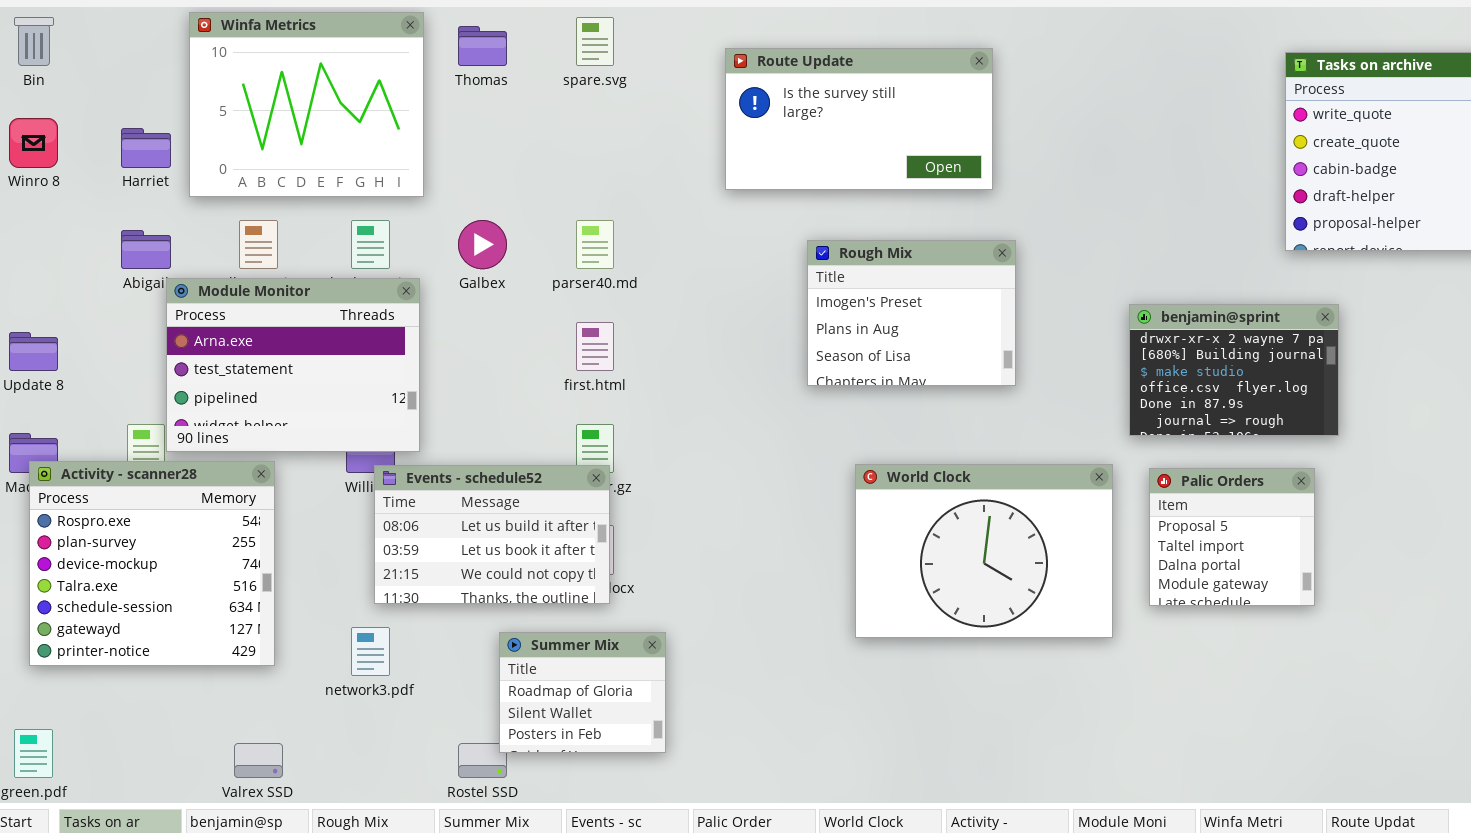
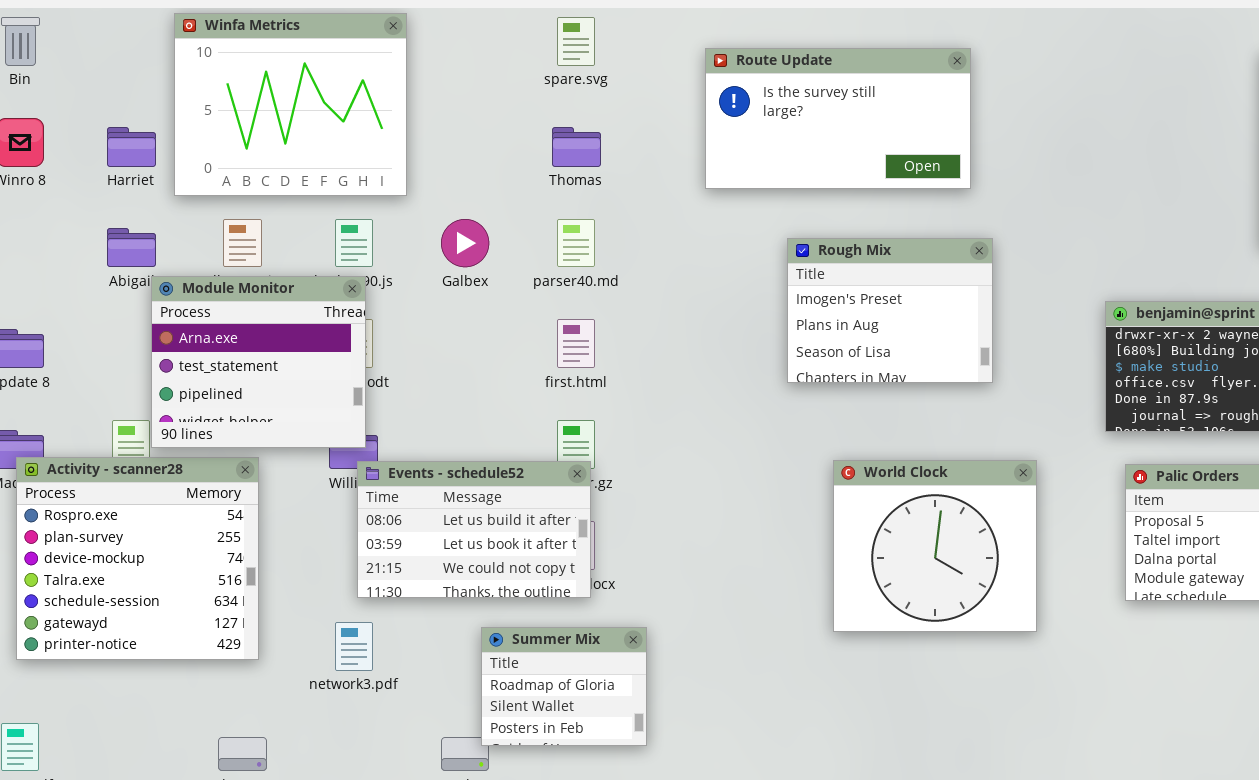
Thomas: [458,26,507,66] -> [552,127,601,167], moved
Module Monitor: [166,278,420,452] -> [151,276,366,448], resized
World Clock: [855,464,1113,638] -> [833,460,1037,632], resized

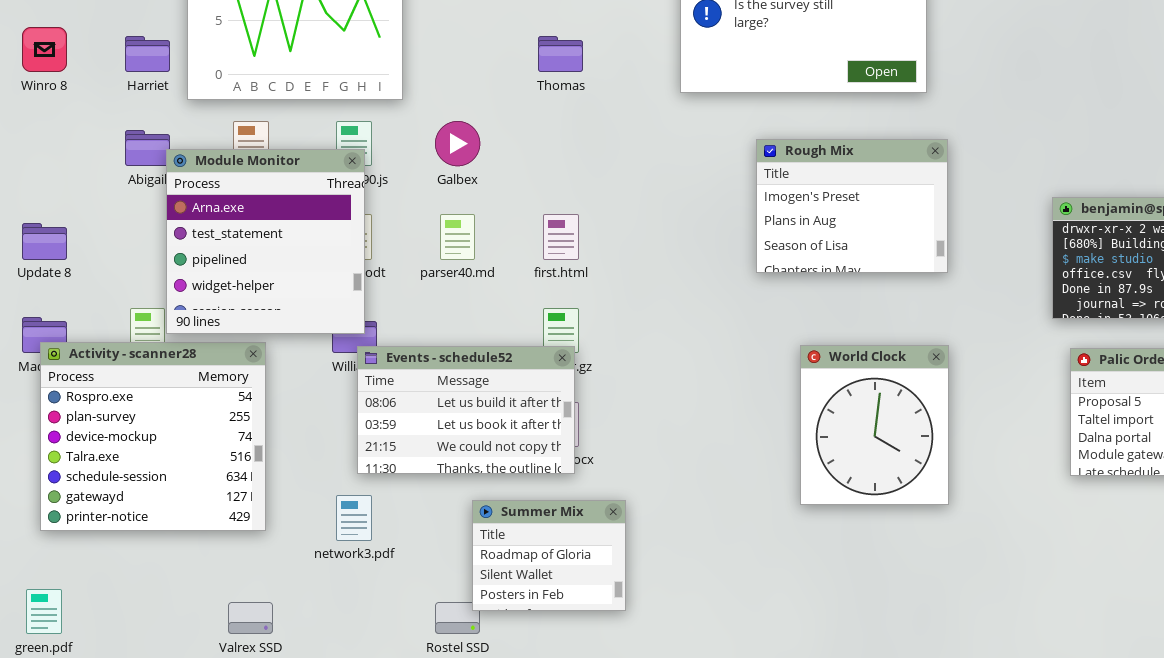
parser40.md: [557,219,595,267] -> [440,214,475,260], moved
Module Monitor: [151,276,366,448] -> [166,149,365,334], resized
World Clock: [833,460,1037,632] -> [800,345,949,505], resized

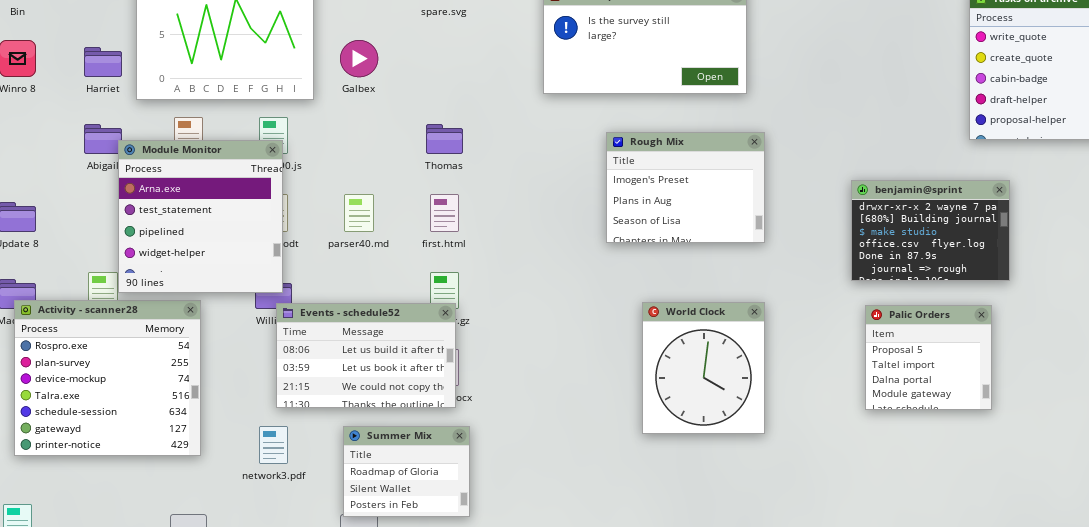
Thomas: [538,36,583,72] -> [426,124,463,154], moved
Galbex: [435,121,480,166] -> [340,40,378,77], moved
Summer Mix: [472,500,626,611] -> [343,426,470,517], moved

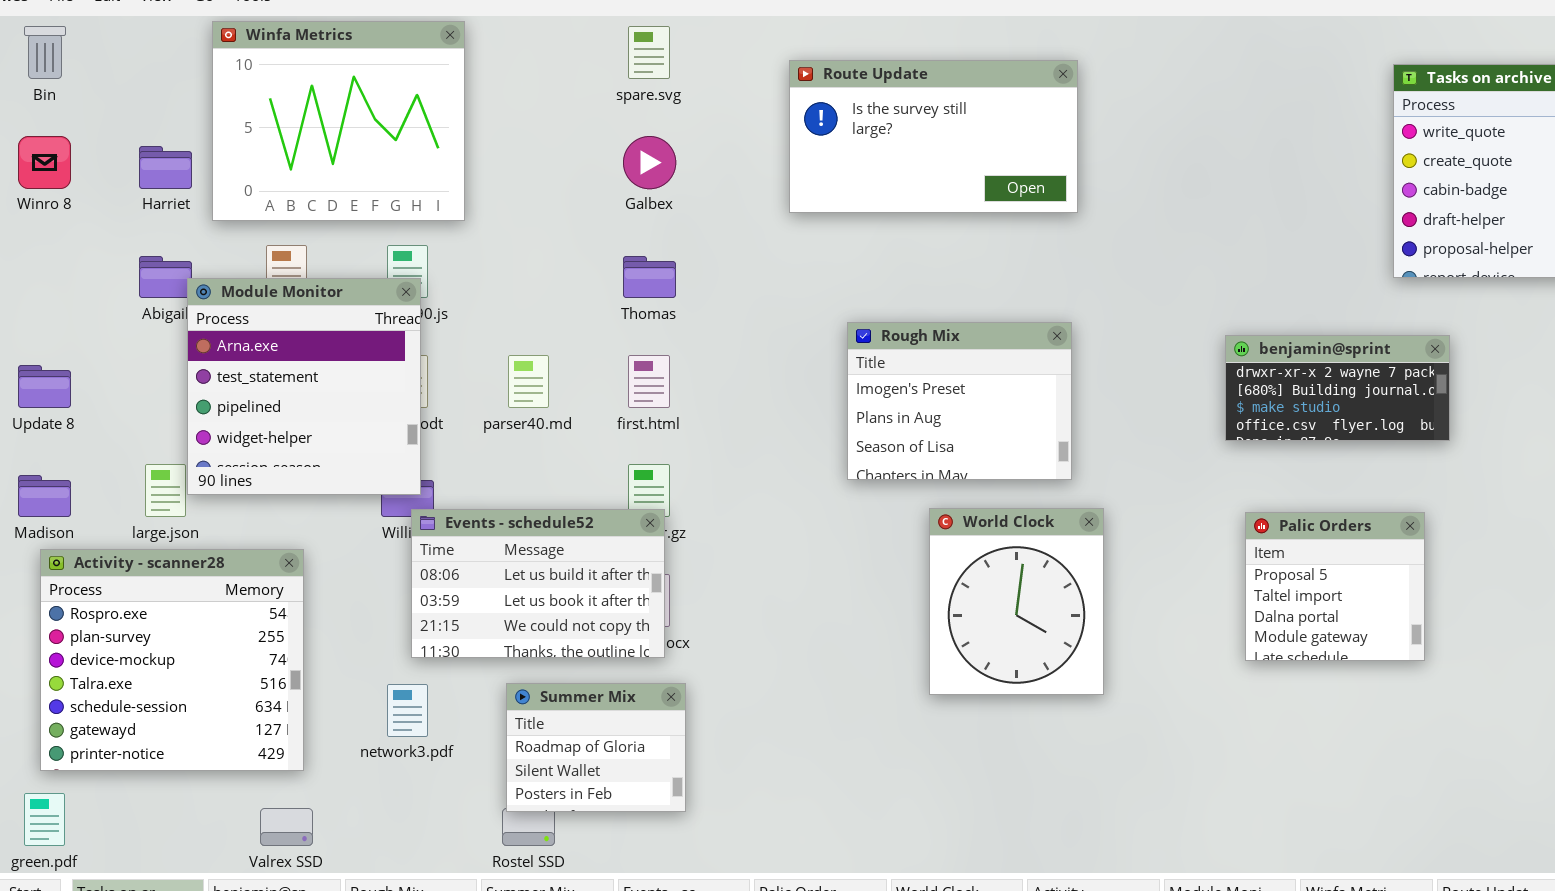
Galbex: [340,40,378,77] -> [623,136,676,189], moved
Rough Mix: [606,132,765,243] -> [847,322,1072,480], moved
benjamin@sprint: [851,180,1010,281] -> [1225,335,1450,441], resized
Activity - scanner28: [14,300,201,456] -> [40,549,304,771], moved

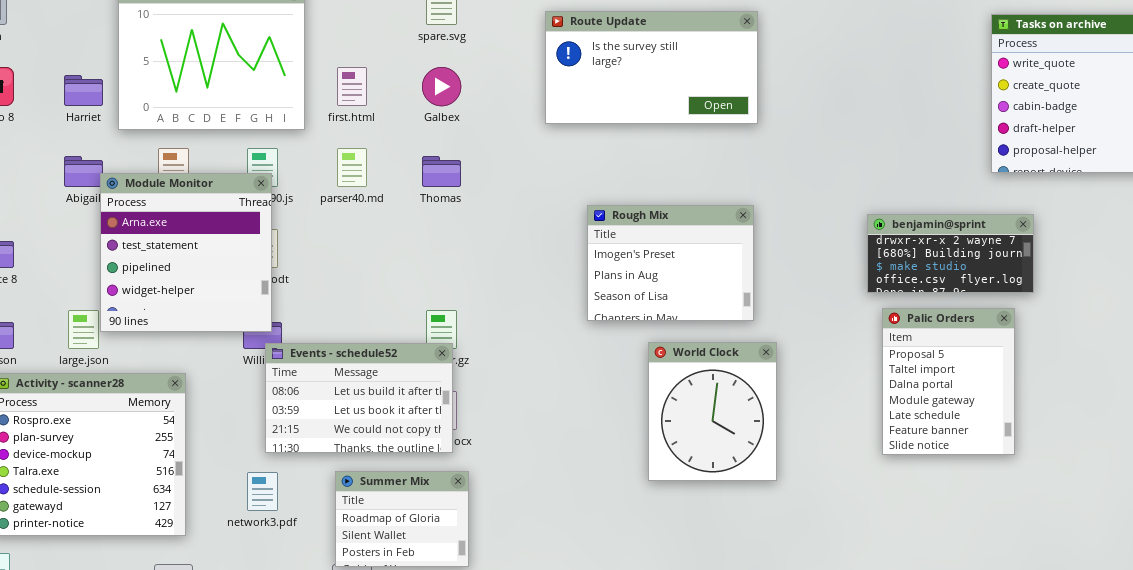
parser40.md: [508,355,549,408] -> [337,148,367,187], moved
first.html: [628,355,670,408] -> [337,67,367,106], moved
Palic Orders: [1245,512,1425,661] -> [882,308,1015,455], resized

